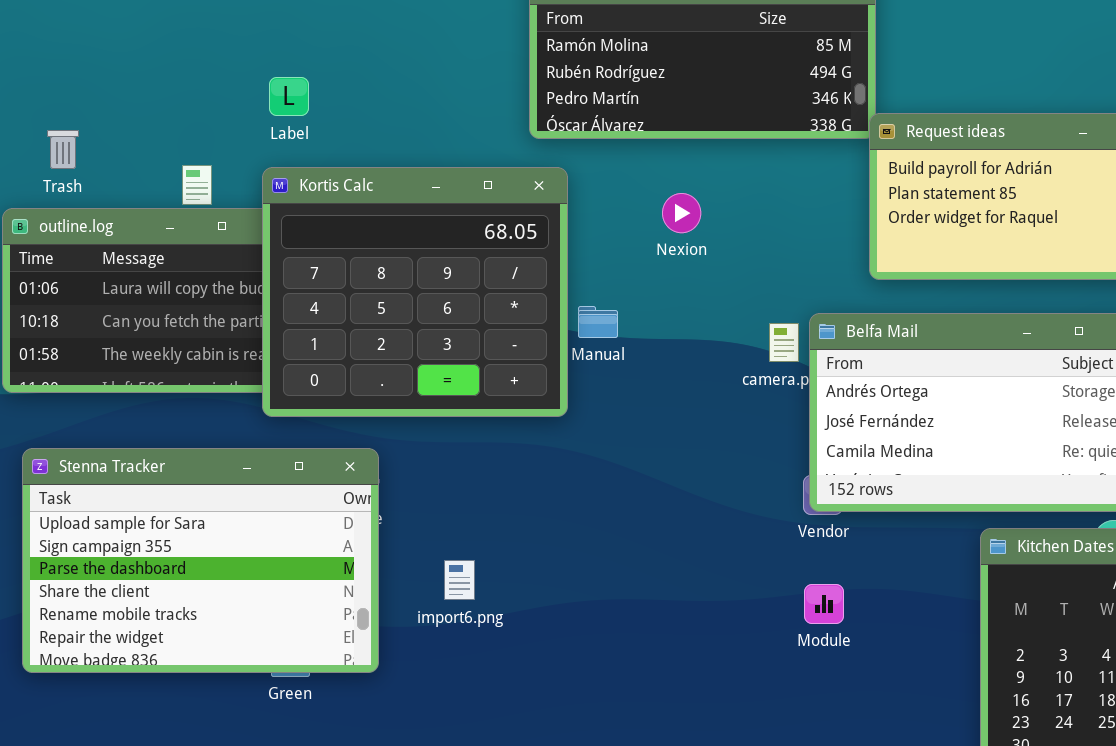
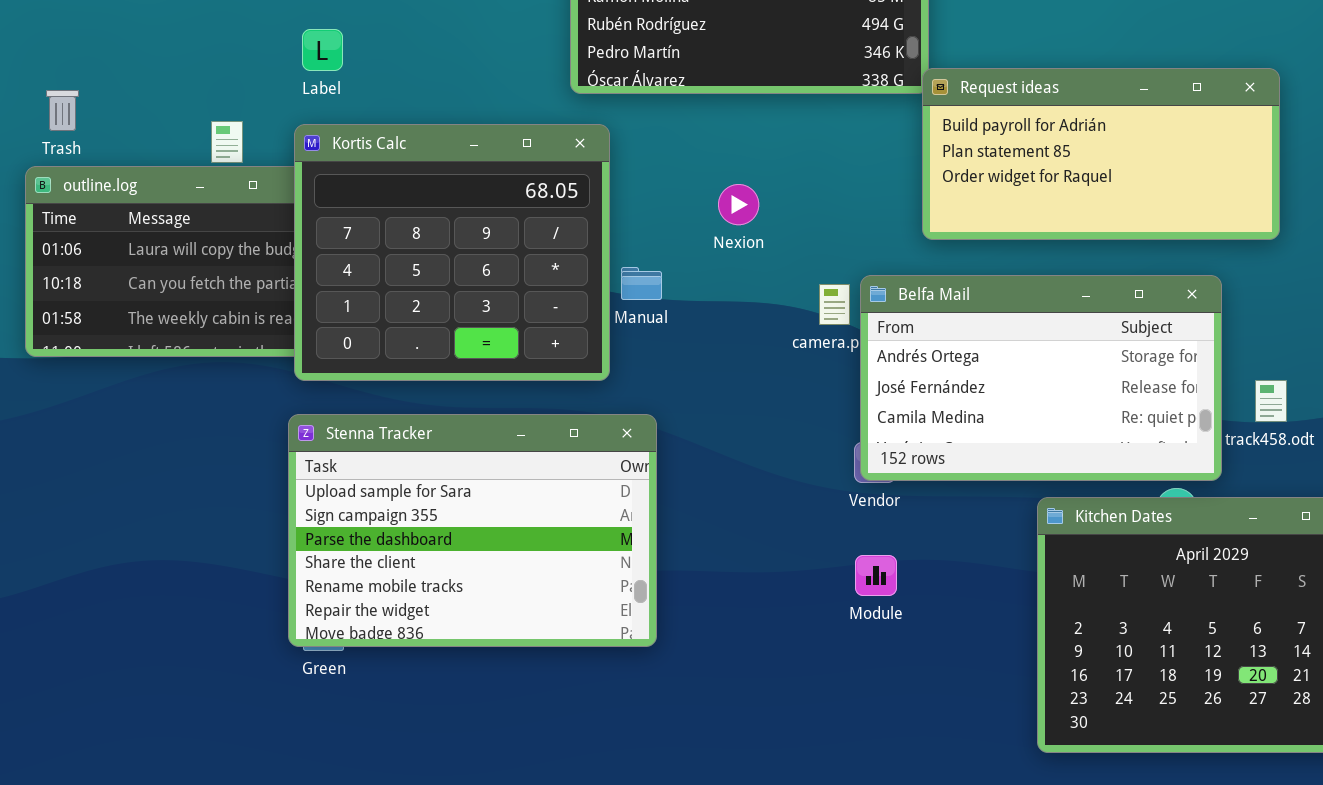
Trash: [47,130,79,169] -> [46,90,79,131], moved
Nexion: [662,193,701,233] -> [718,184,759,225], moved
Stenna Tracker: [22,448,379,673] -> [288,414,657,647], moved

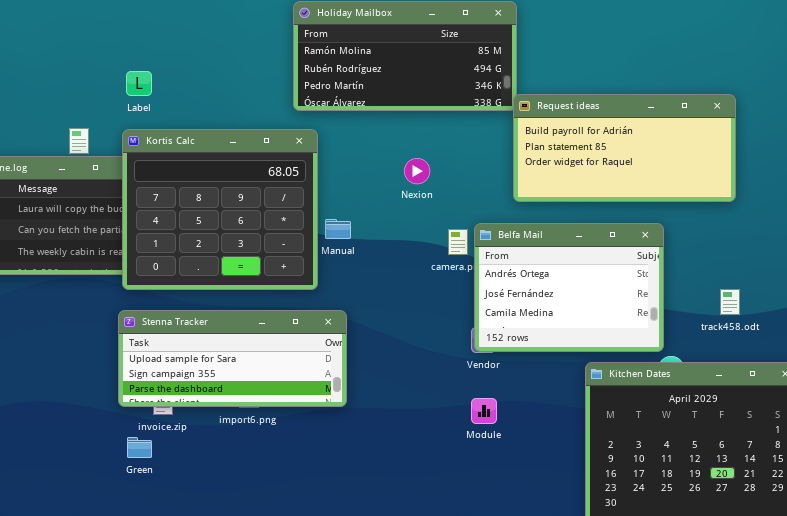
Nexion: [718,184,759,225] -> [404,158,430,184], moved
Belfa Mail: [860,275,1222,481] -> [474,223,664,352], resized
Stenna Tracker: [288,414,657,647] -> [118,310,347,407], resized

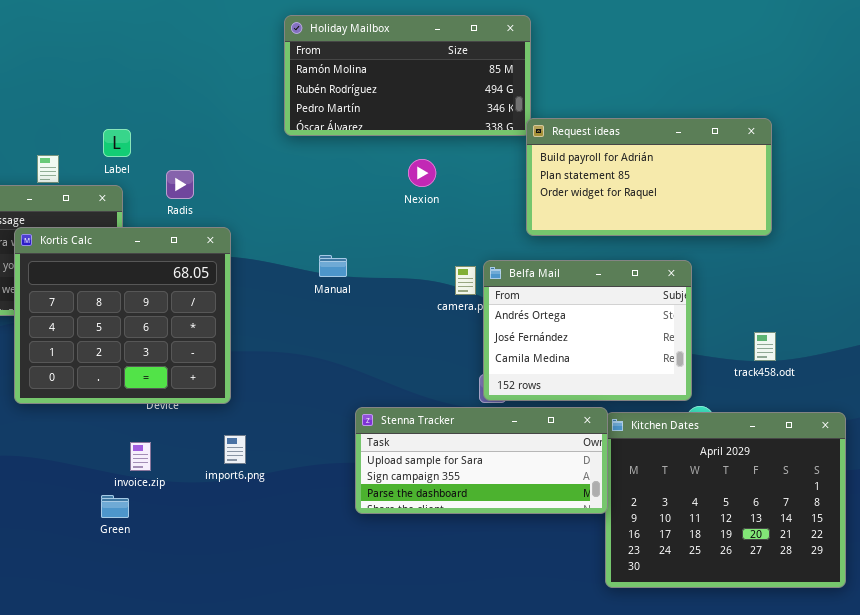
Label: [126,71,152,96] -> [103,129,131,157], moved
Kortis Calc: [122,129,318,290] -> [14,227,231,404], moved
Nexion: [404,158,430,184] -> [408,159,436,187], moved
Stenna Tracker: [118,310,347,407] -> [355,407,608,514], moved

